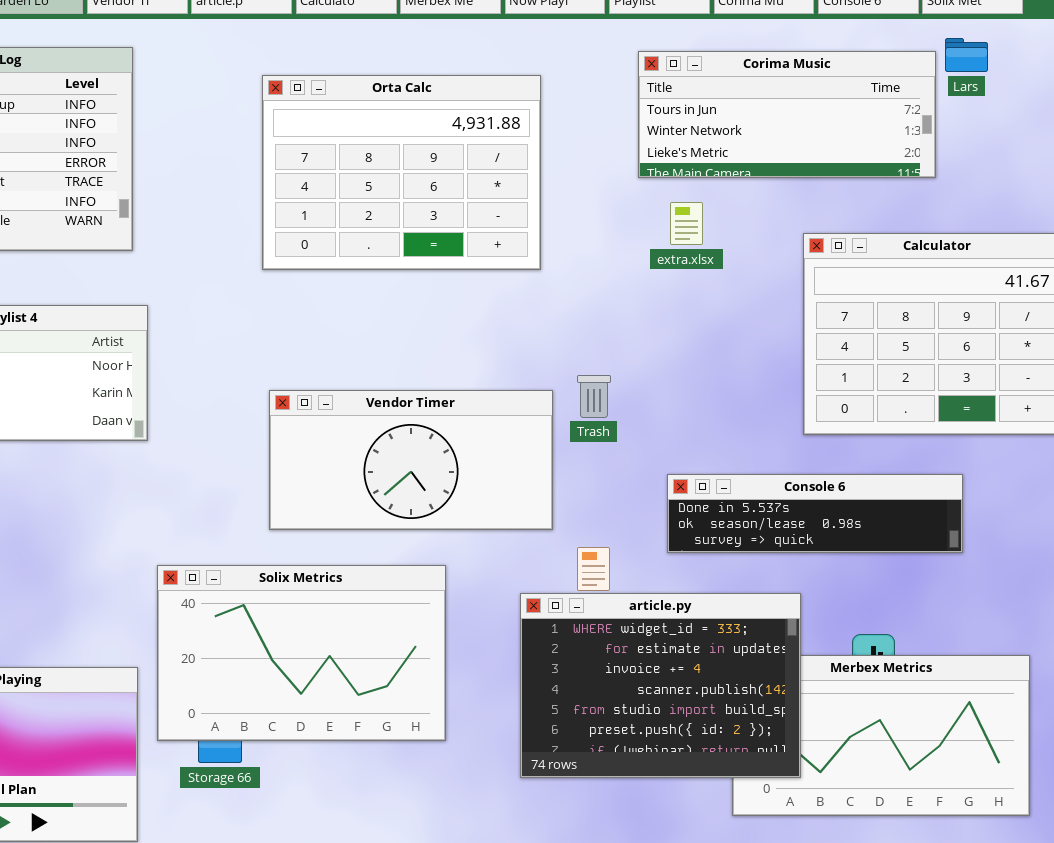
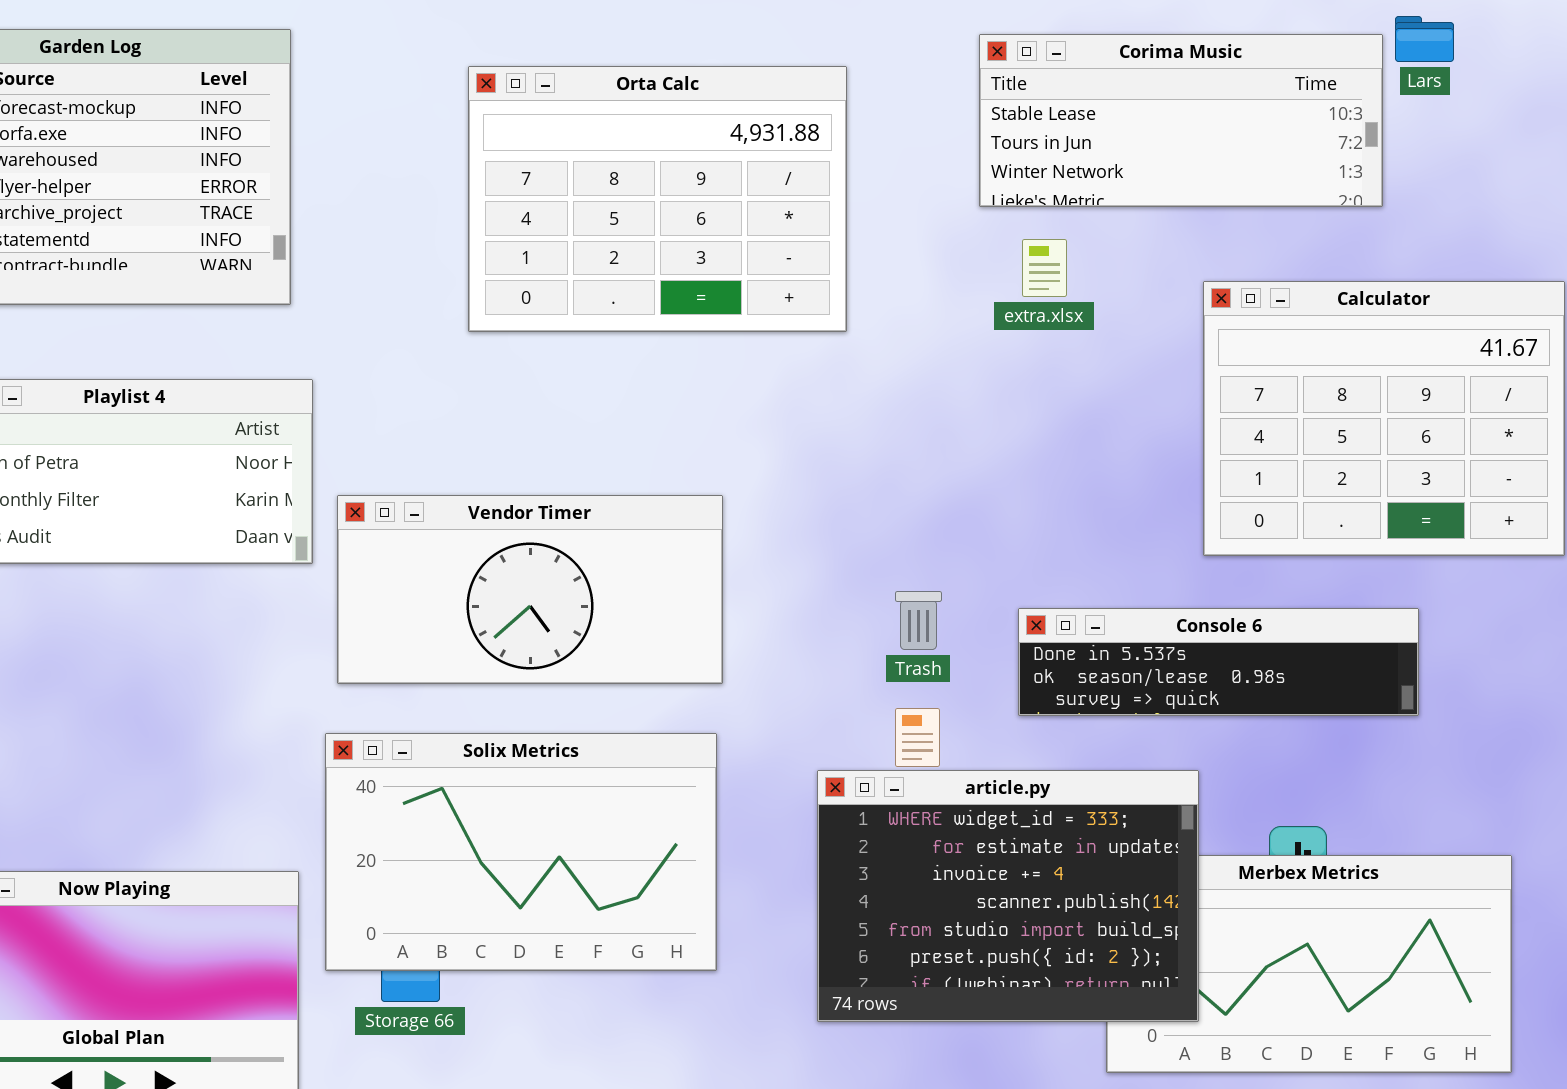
Corima Music: [638,51,936,178] -> [979,34,1383,207], scrolled up 1 row
Trash: [577,375,611,418] -> [895,591,942,650], moved
Vendor Timer: [269,390,553,530] -> [337,495,723,684], moved

